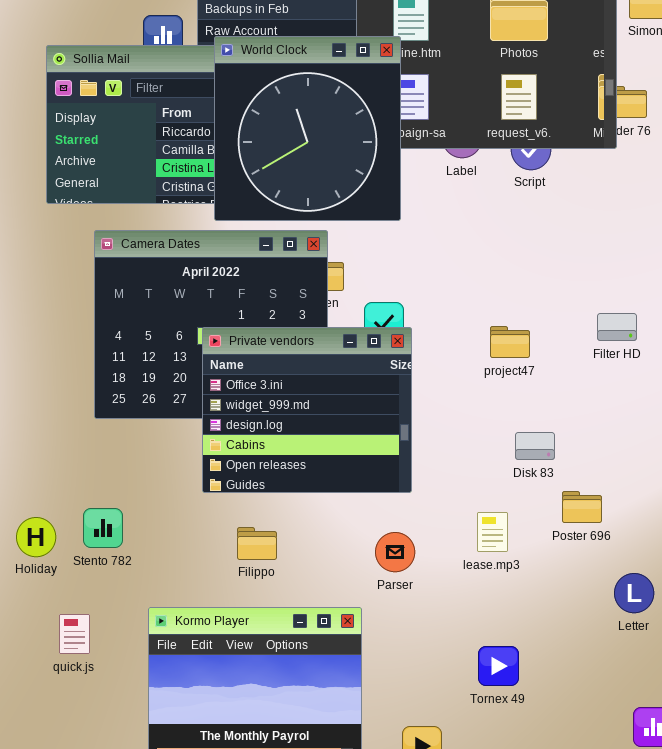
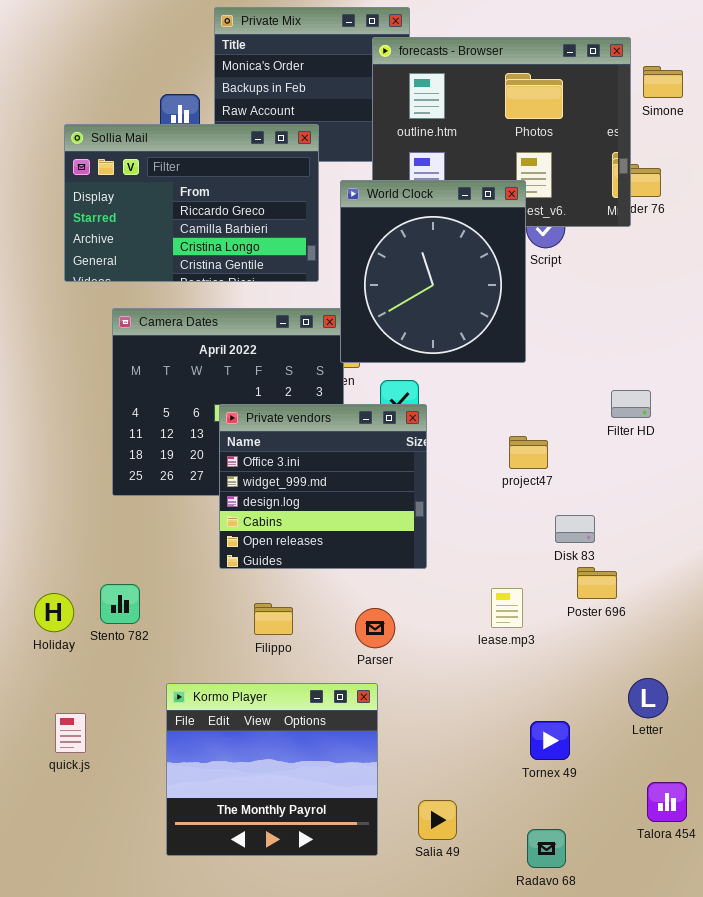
World Clock: [214,36,401,221] -> [340,180,526,363], moved
project47: [490,326,530,358] -> [509,436,548,469], moved
Disk 83: [515,432,555,460] -> [555,515,595,543], moved
Parser: [375,532,415,572] -> [355,608,395,648], moved
Letter: [614,573,654,613] -> [628,678,668,718], moved
quick.js: [59,614,90,654] -> [55,713,86,753], moved
Tornex 49: [478,646,519,686] -> [530,721,570,760], moved

